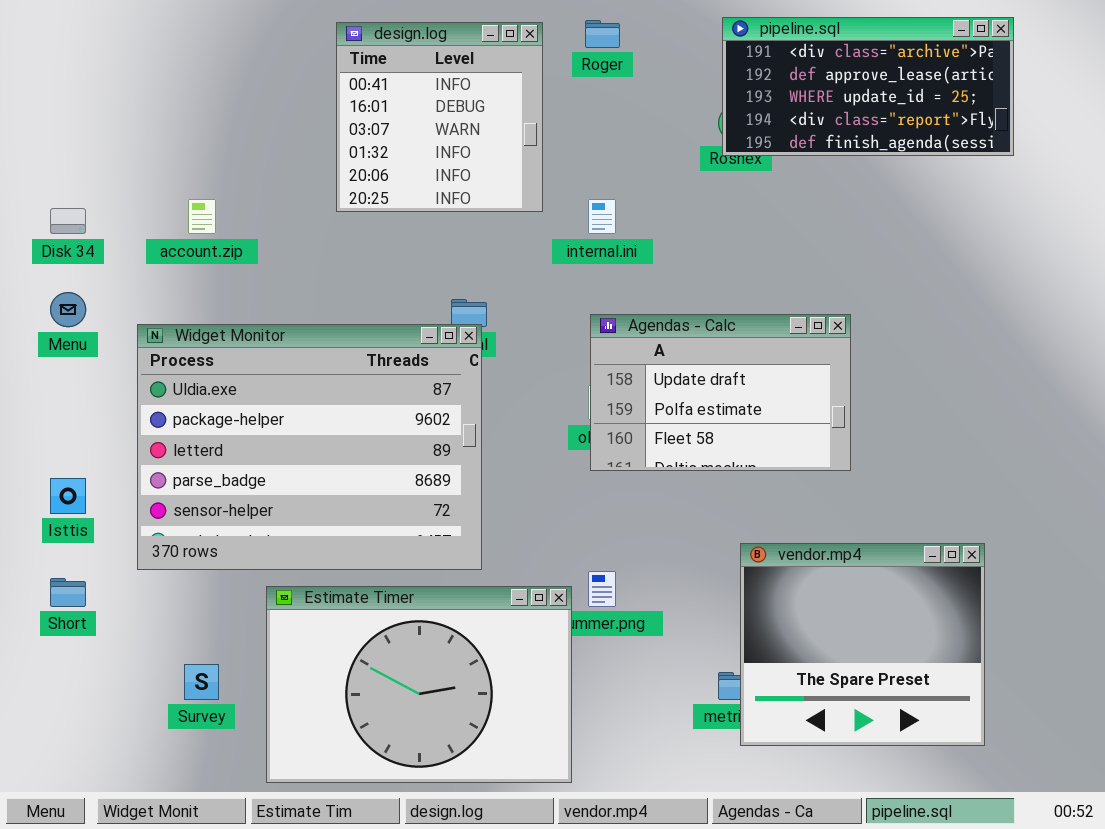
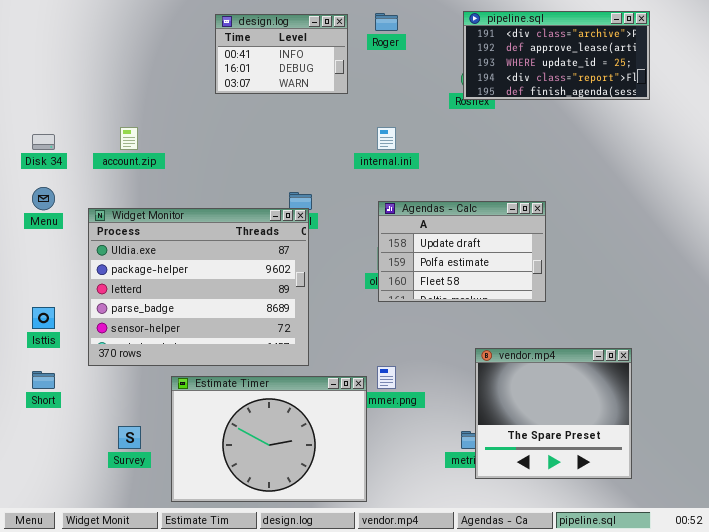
design.log: [336,22,543,212] -> [215,14,348,94], resized

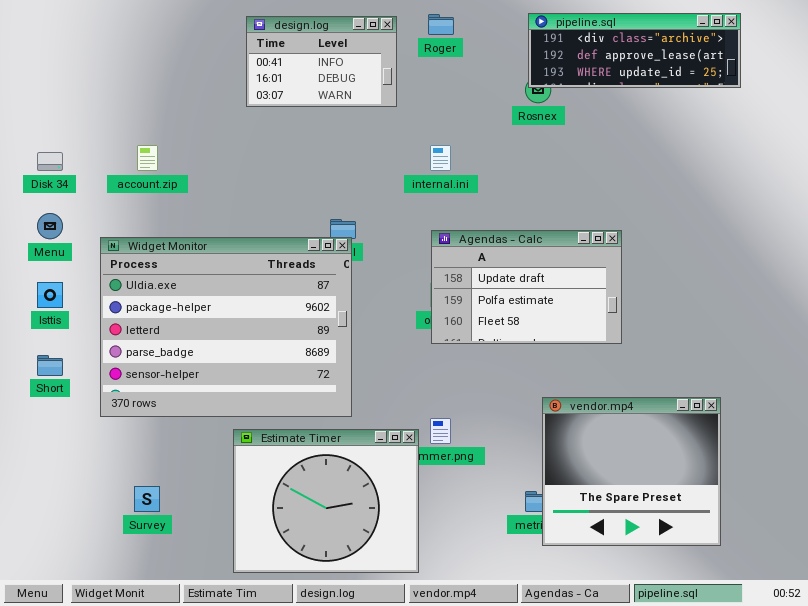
pipeline.sql: [463,11,650,100] -> [528,13,741,88], resized
Isttis: [32,307,55,329] -> [37,282,63,308], moved
Short: [32,371,55,389] -> [37,355,63,376], moved
Estimate Timer: [171,376,367,502] -> [233,429,419,573], resized

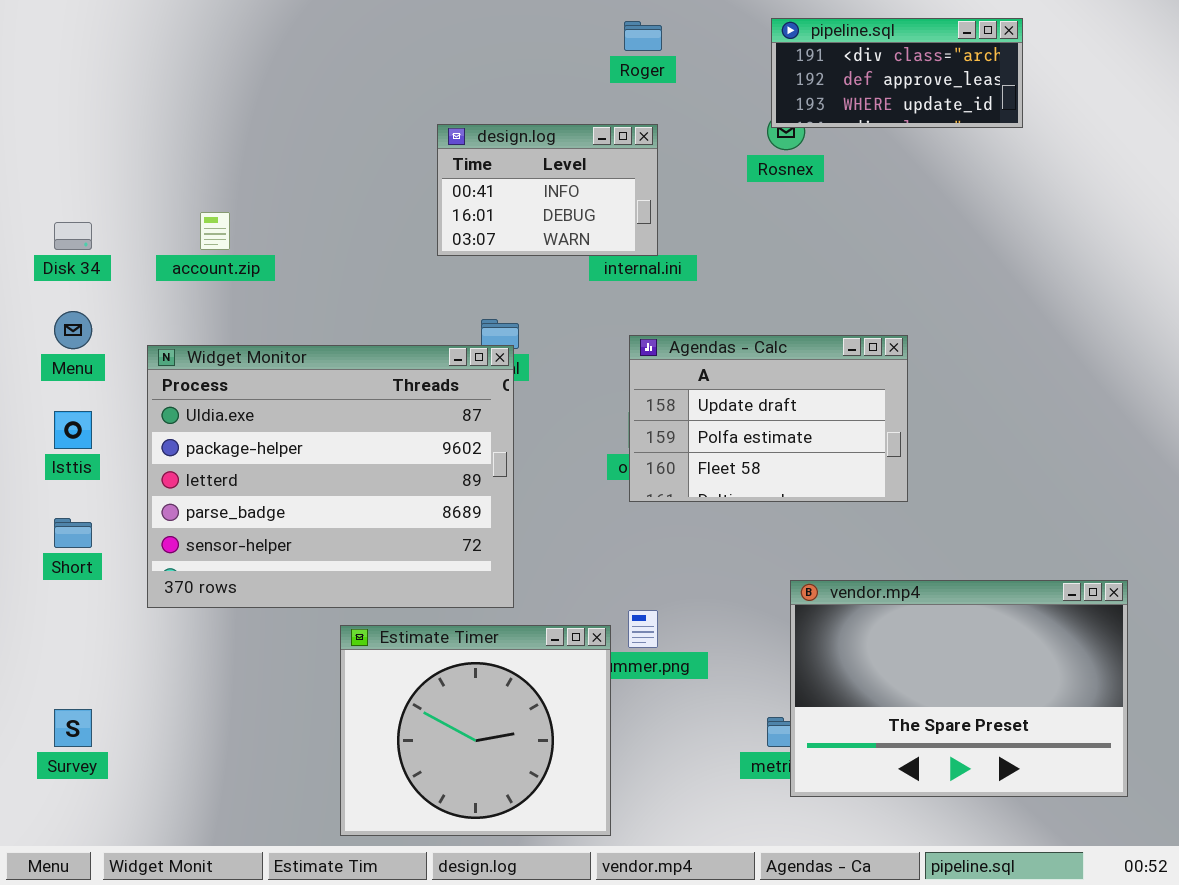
pipeline.sql: [528,13,741,88] -> [771,18,1023,128], resized
design.log: [246,16,397,107] -> [437,124,658,256], moved
vendor.mp4: [542,397,721,546] -> [790,580,1128,797], resized
Survey: [134,486,160,512] -> [54,709,92,747], moved

